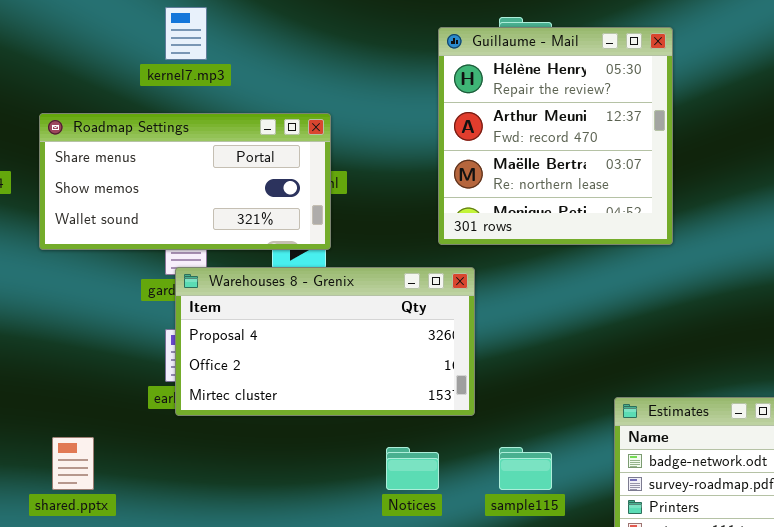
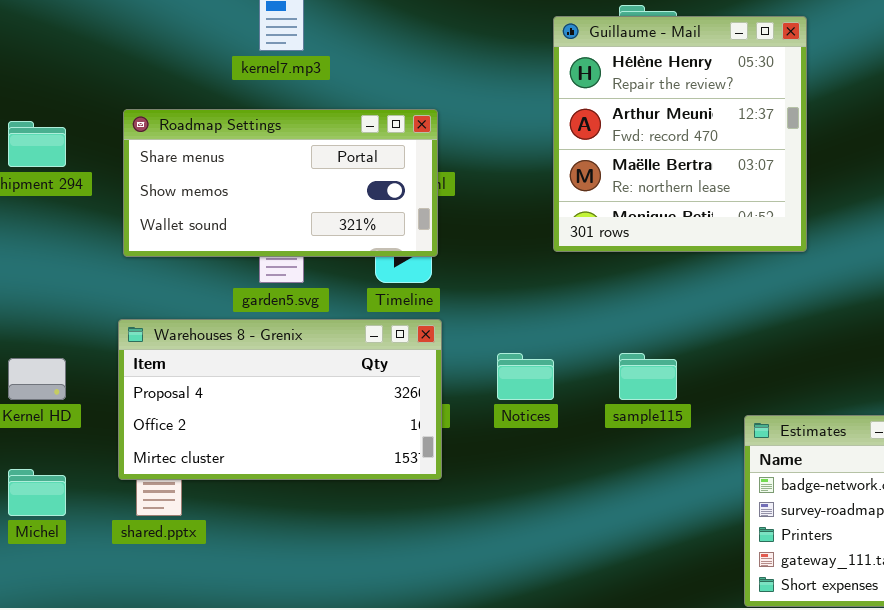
Warehouses 8 - Grenix: [175,267,475,416] -> [118,319,442,480], moved
Notices: [386,447,439,490] -> [497,353,554,400], moved
sample115: [499,447,552,490] -> [619,353,677,400], moved

